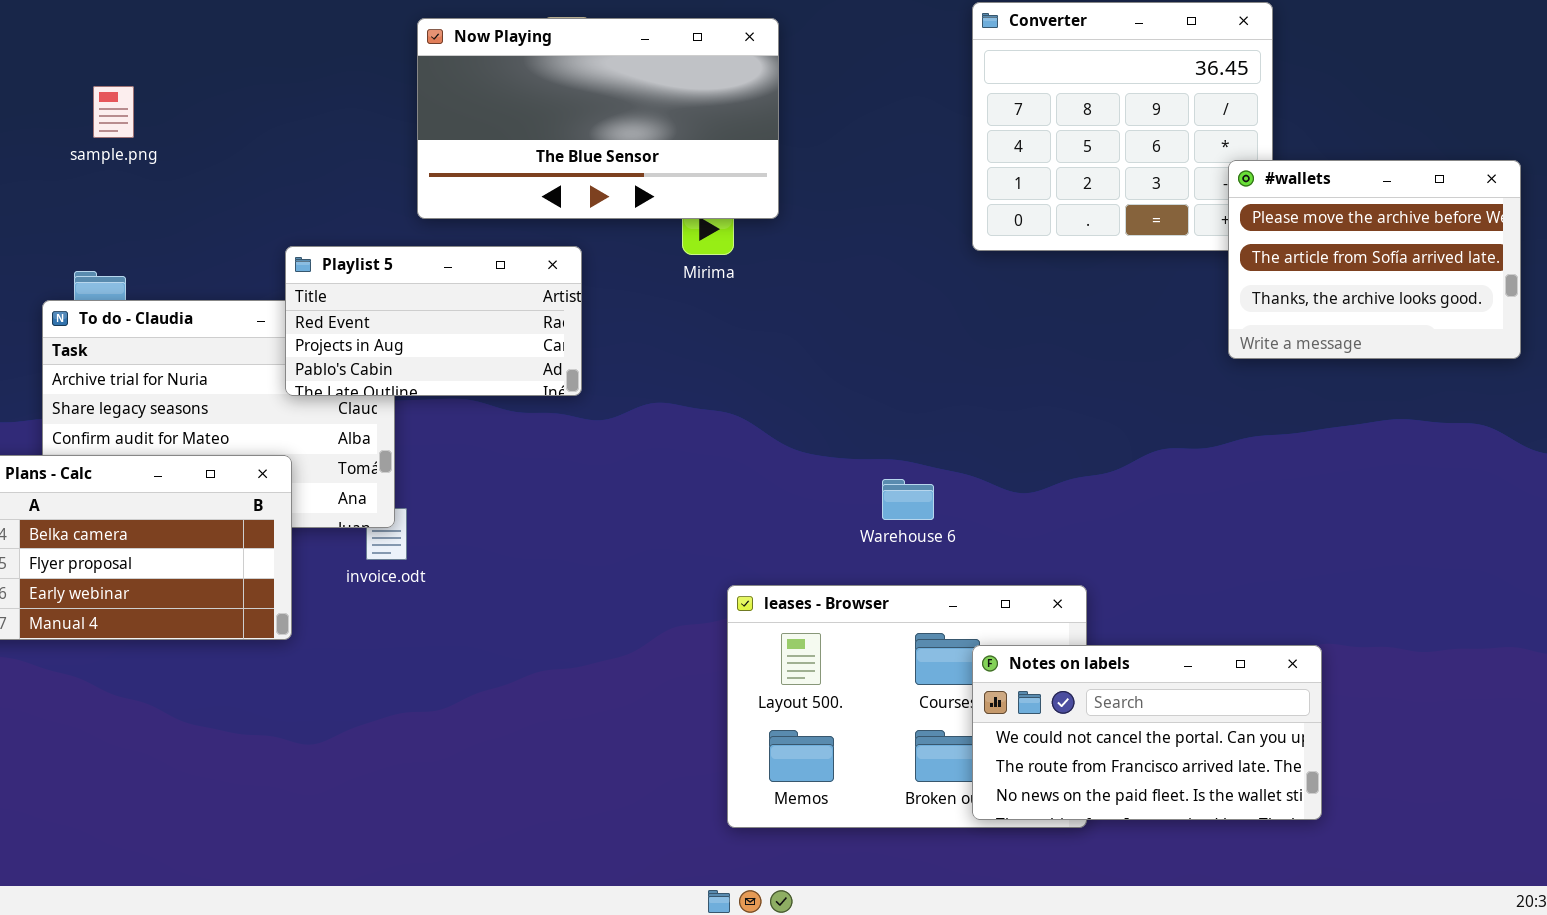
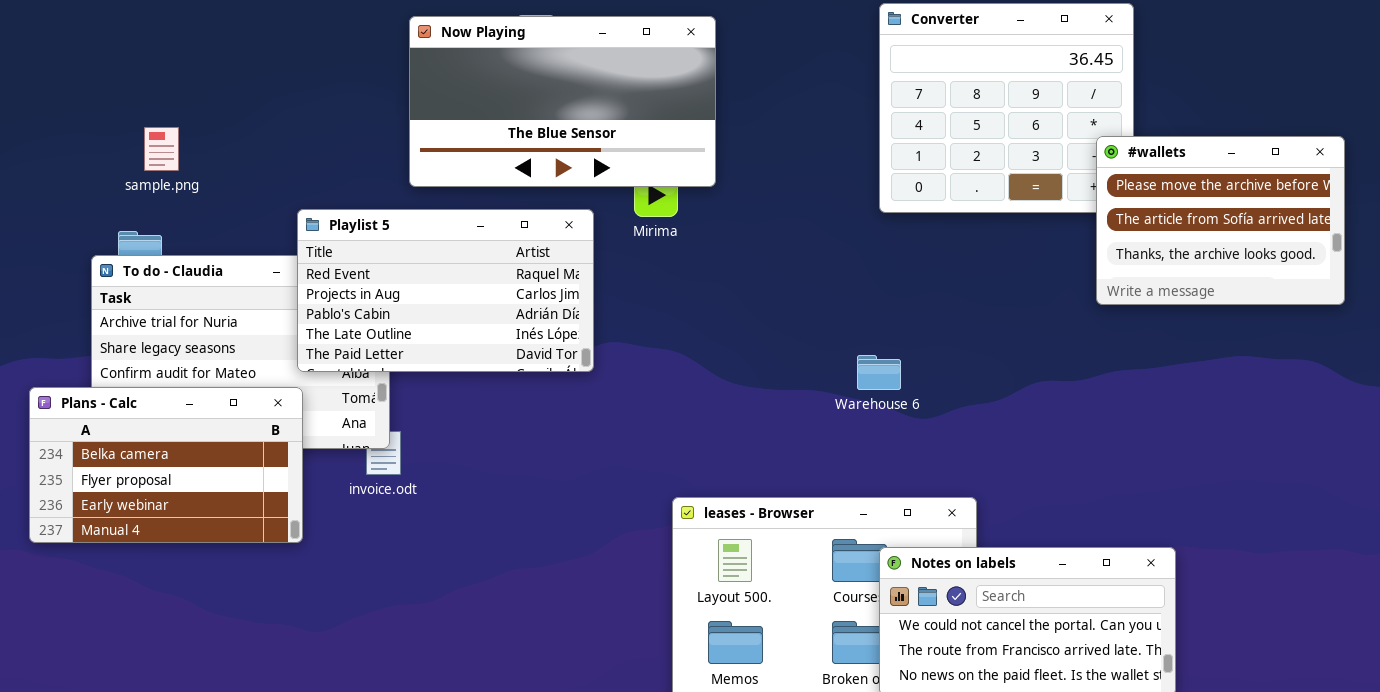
sample.png: [93,86,134,138] -> [144,127,179,171], moved
Playlist 5: [285,246,582,396] -> [297,209,594,372], resized
Warehouse 6: [882,479,934,520] -> [857,355,901,390], moved

